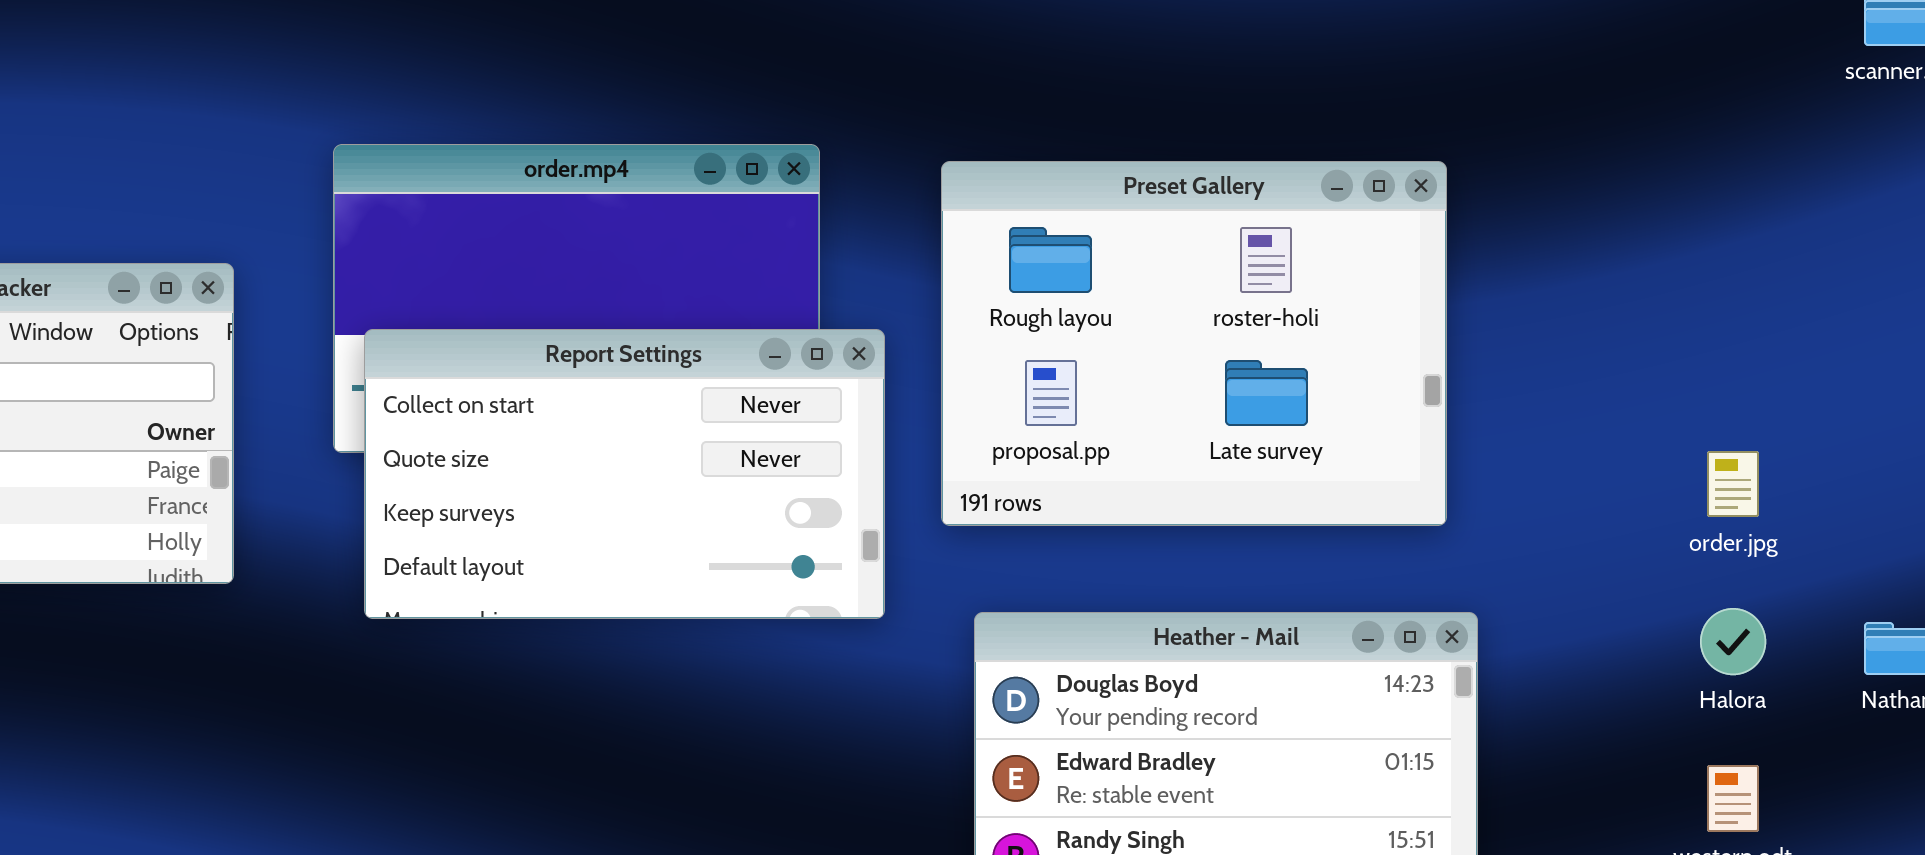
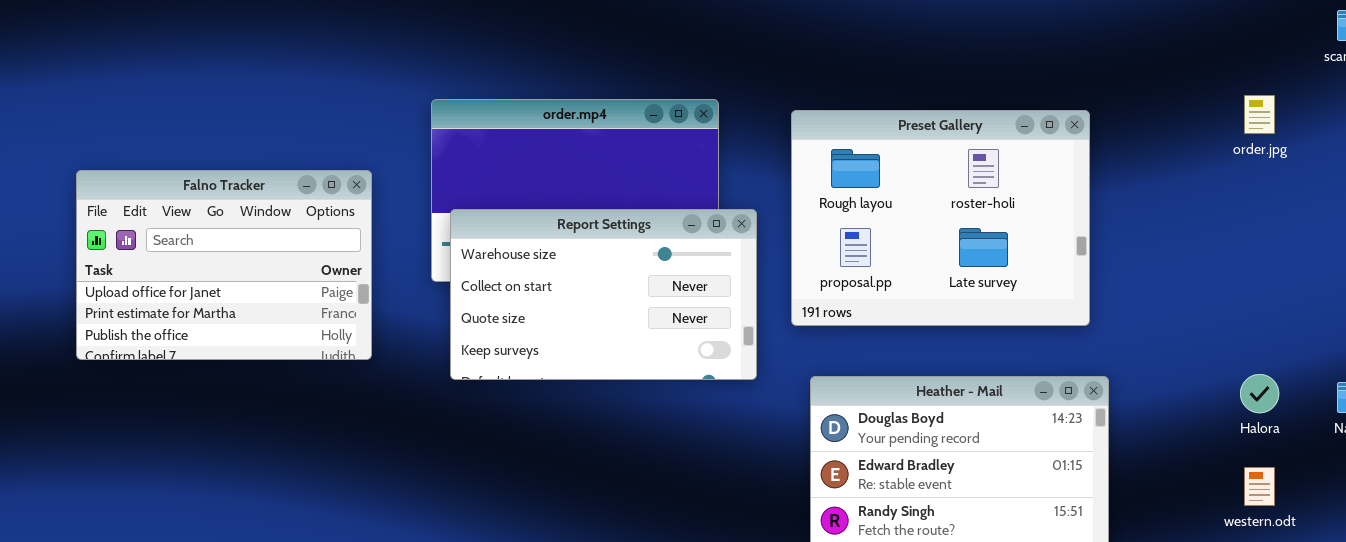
Report Settings: [364,329,885,619] -> [450,209,757,380], scrolled up 1 row
order.jpg: [1707,451,1759,517] -> [1244,95,1275,134], moved

